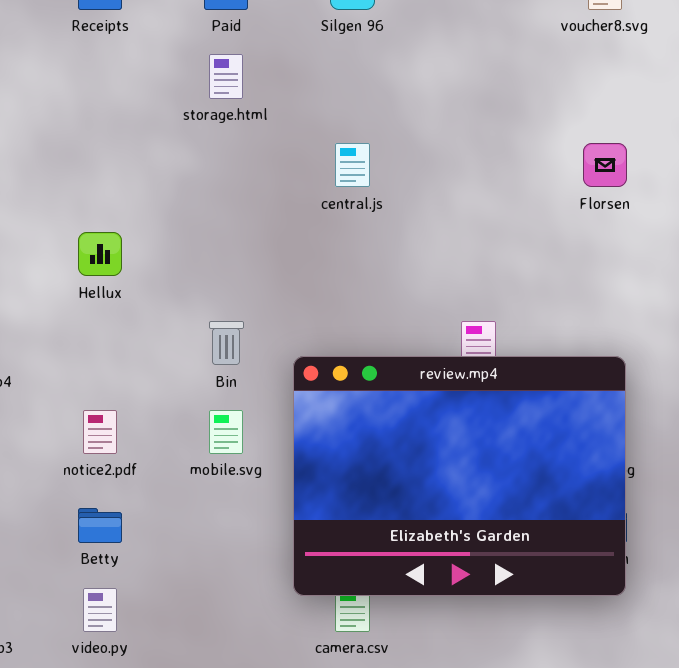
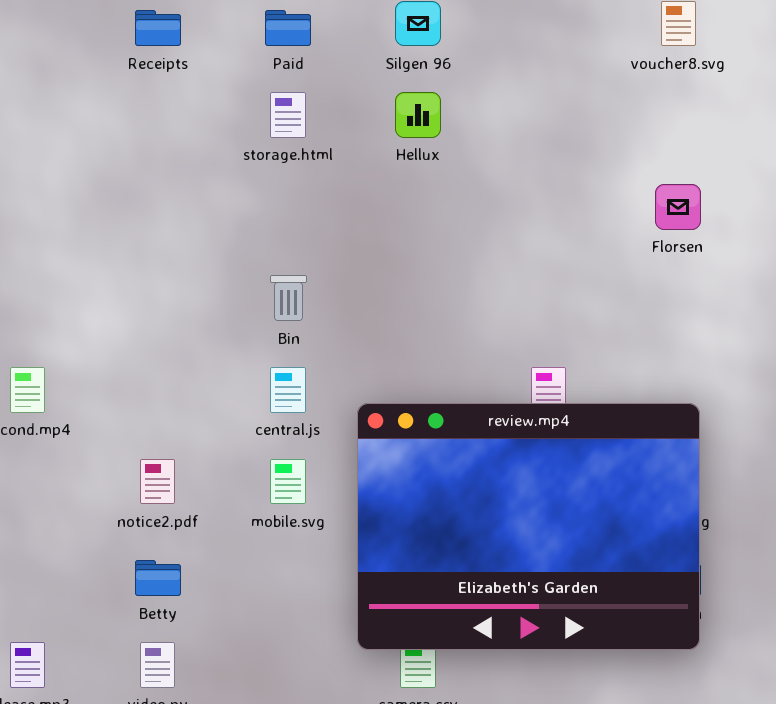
central.js: [335,143,370,187] -> [270,367,306,413], moved
Hellux: [78,232,122,276] -> [395,92,441,138], moved
Bin: [209,321,244,365] -> [270,275,307,321], moved

